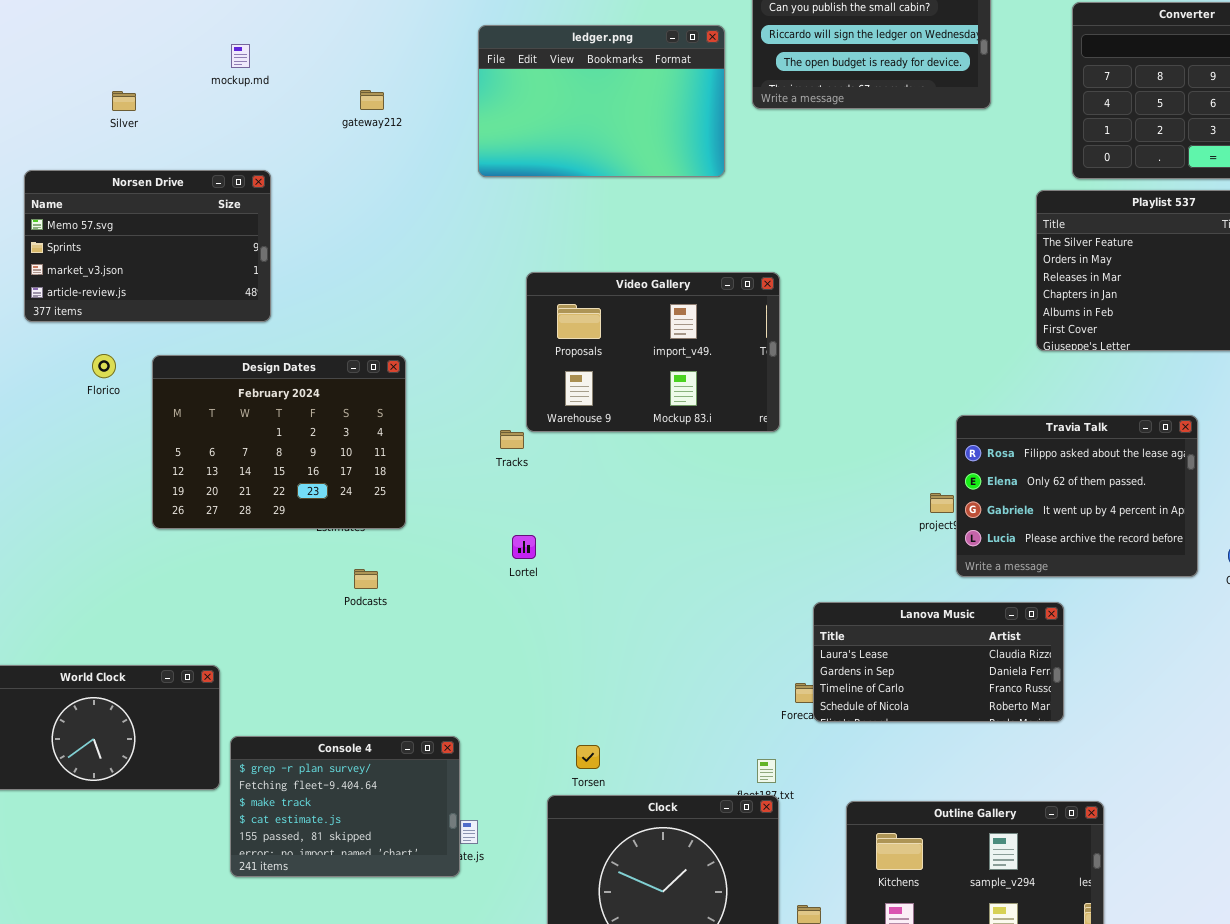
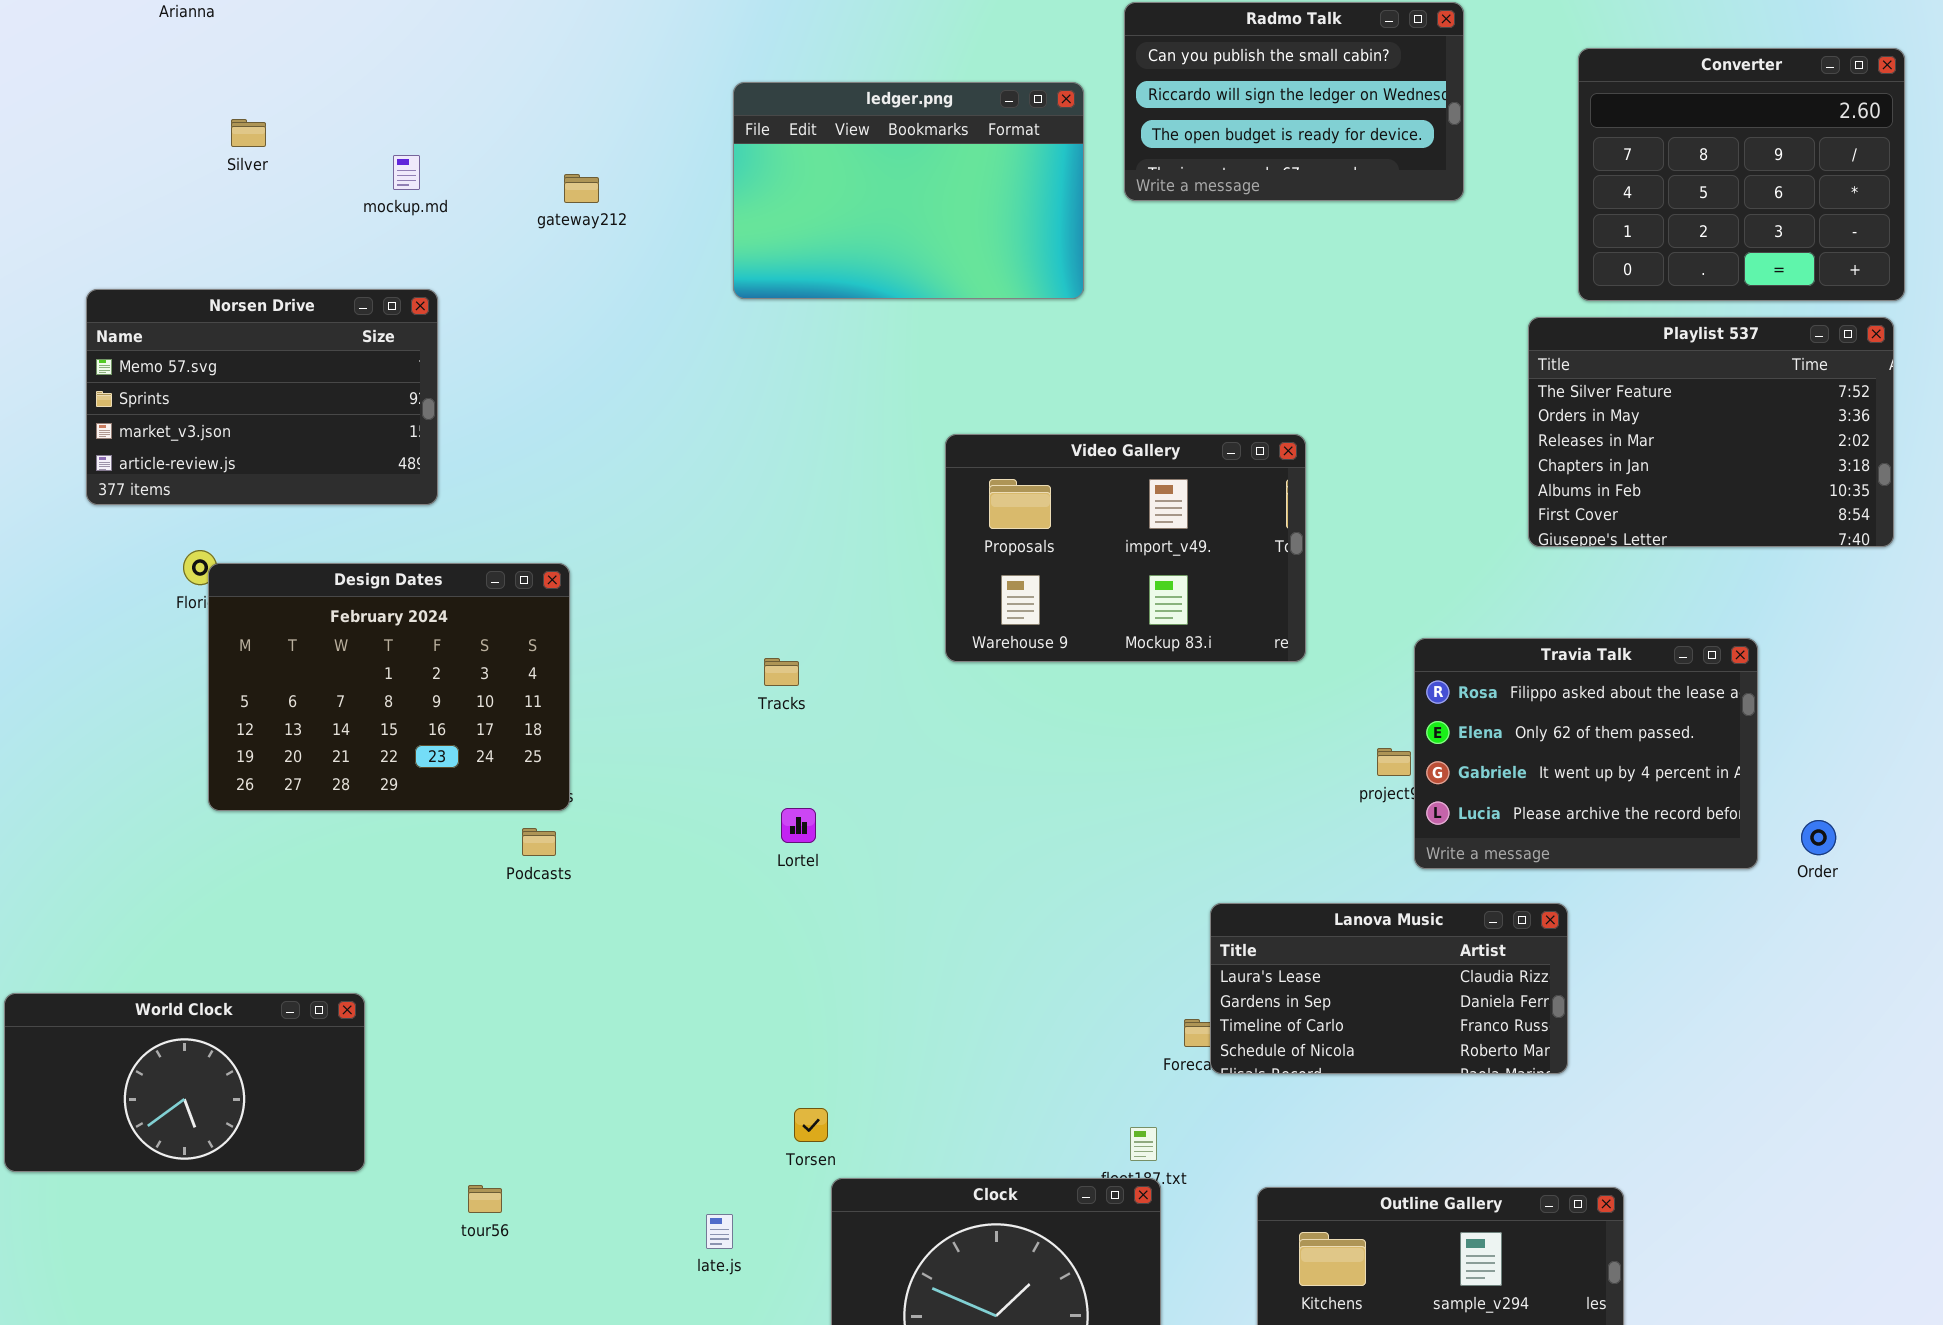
mockup.md: [231,44,250,68] -> [393,155,420,190], moved
Silver: [112,91,136,111] -> [231,119,266,147], moved
Video Gallery: [526,272,780,432] -> [945,434,1306,662], moved
Design Dates: [152,355,406,529] -> [208,563,570,811], moved
Podcasts: [354,569,378,589] -> [522,828,556,856], moved
Console 4: [230,736,460,877] -> none, closed
Torsen: [576,745,600,769] -> [794,1108,828,1142], moved

